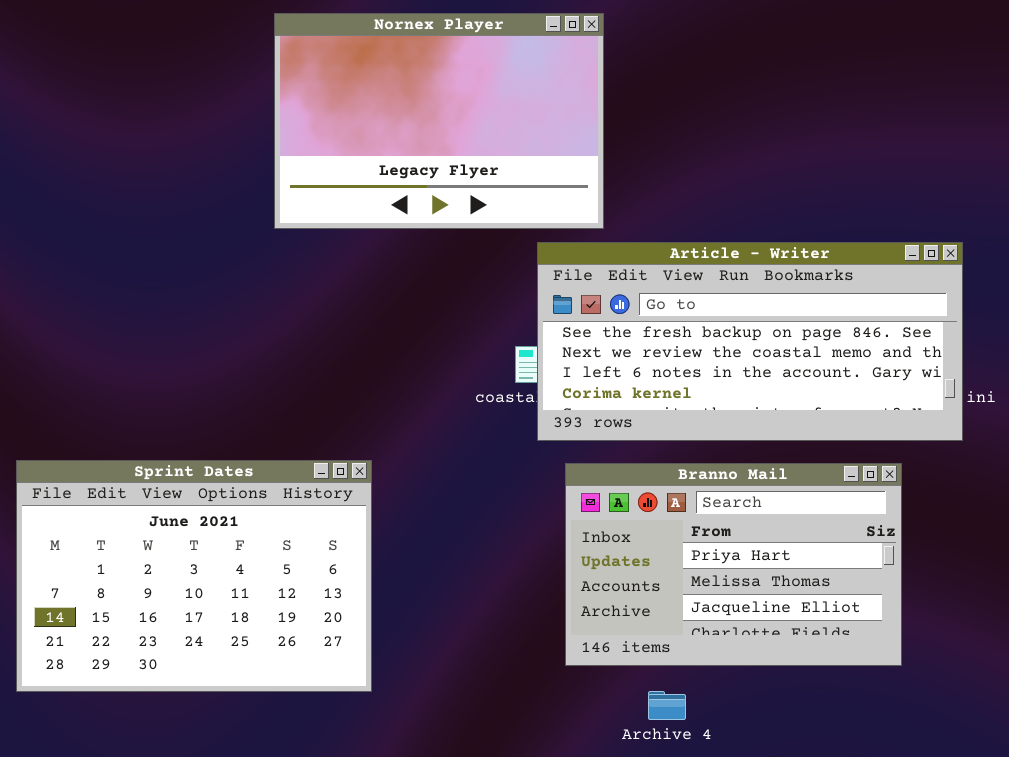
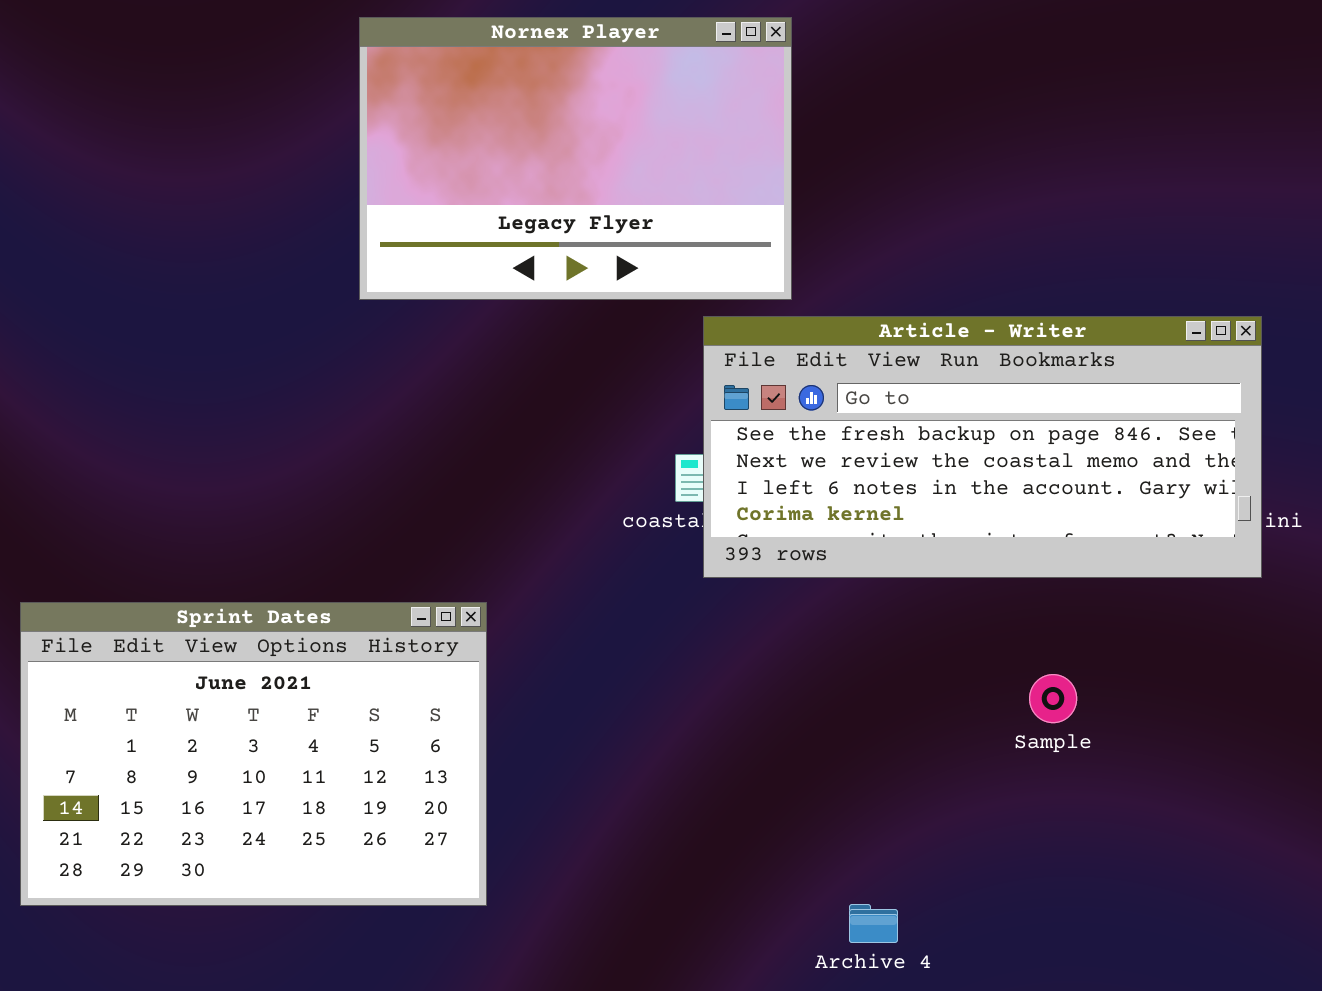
Branno Mail: [565,463,902,666] -> none, closed

